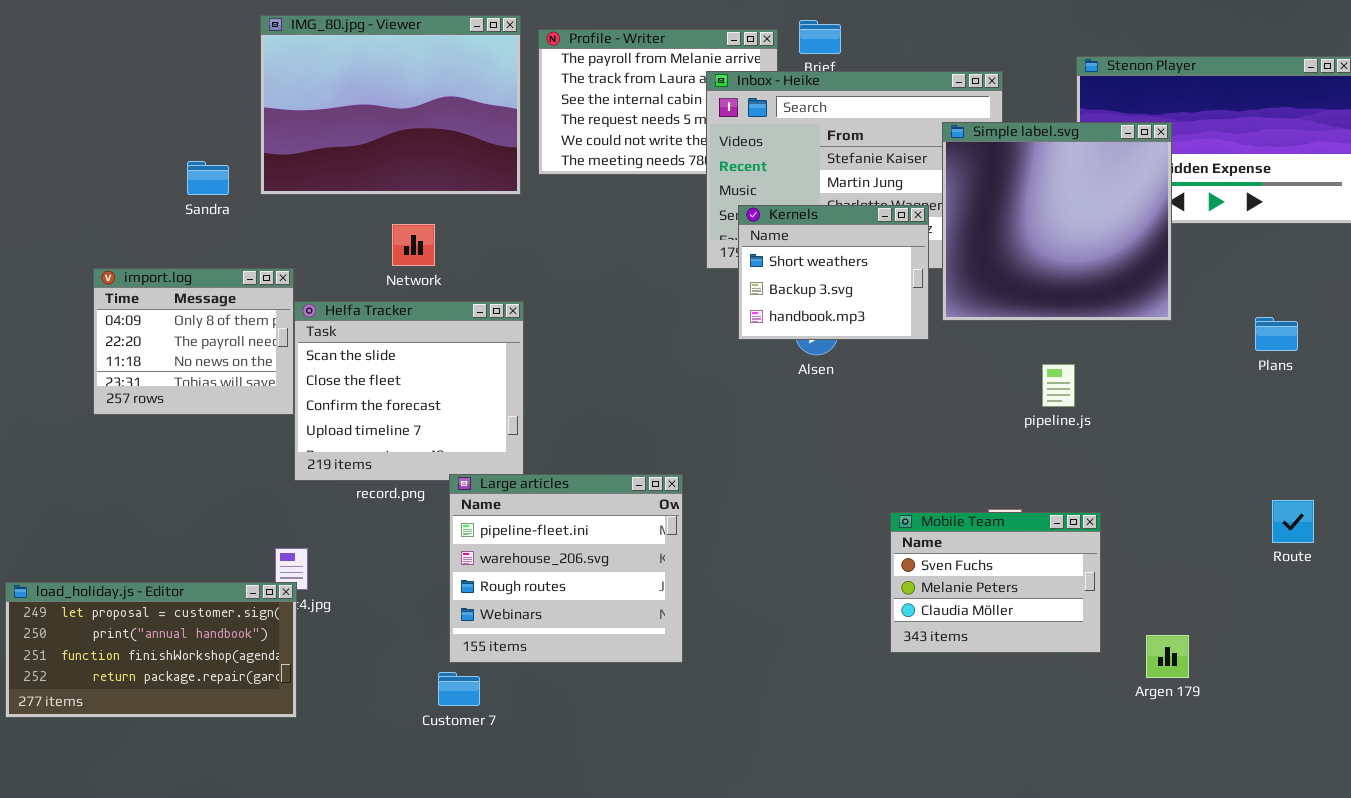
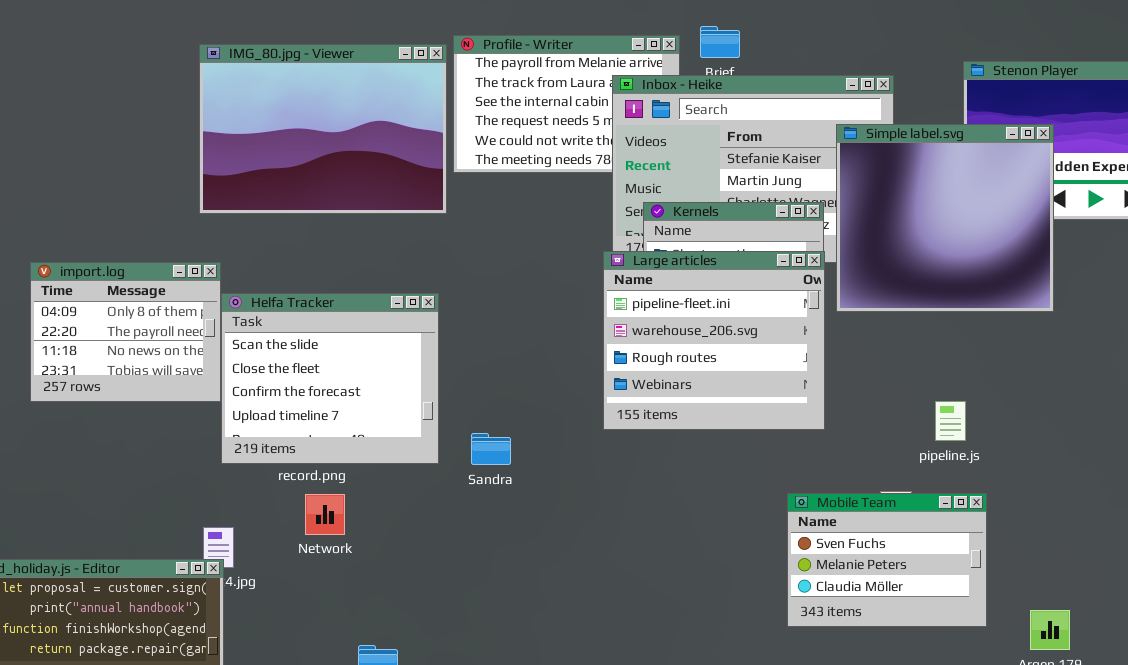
IMG_80.jpg - Viewer: [260,15,521,195] -> [199,44,447,214], moved
Sandra: [187,161,229,195] -> [471,433,511,465], moved
Network: [392,224,435,266] -> [305,494,345,535], moved
pipeline.js: [1042,364,1075,407] -> [935,401,966,441], moved
Large articles: [449,474,683,663] -> [603,251,825,430], moved

